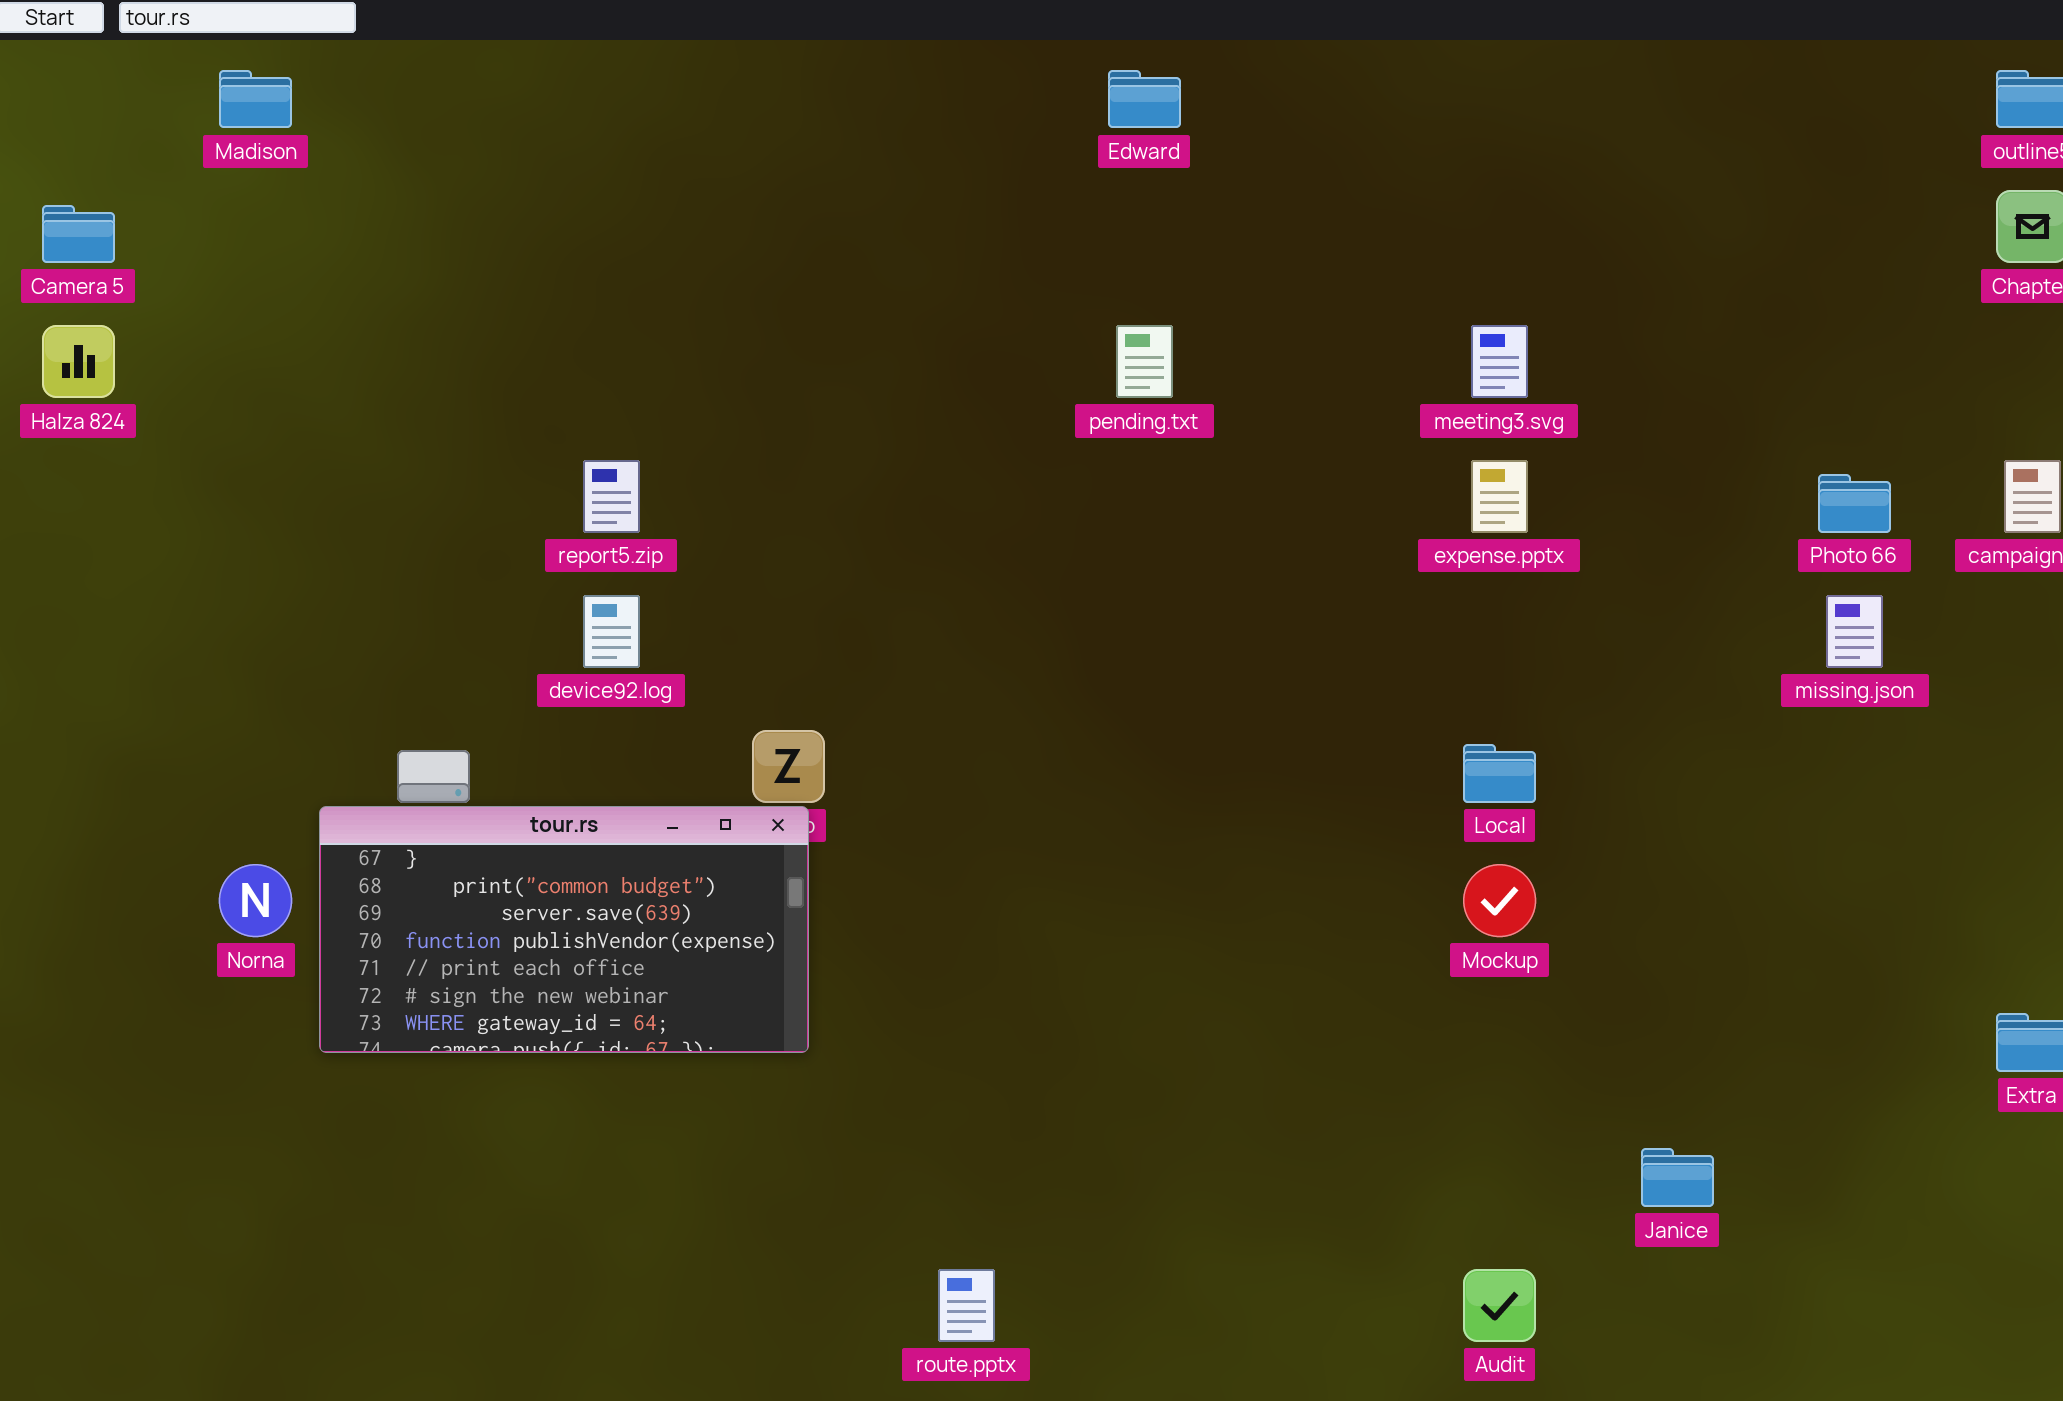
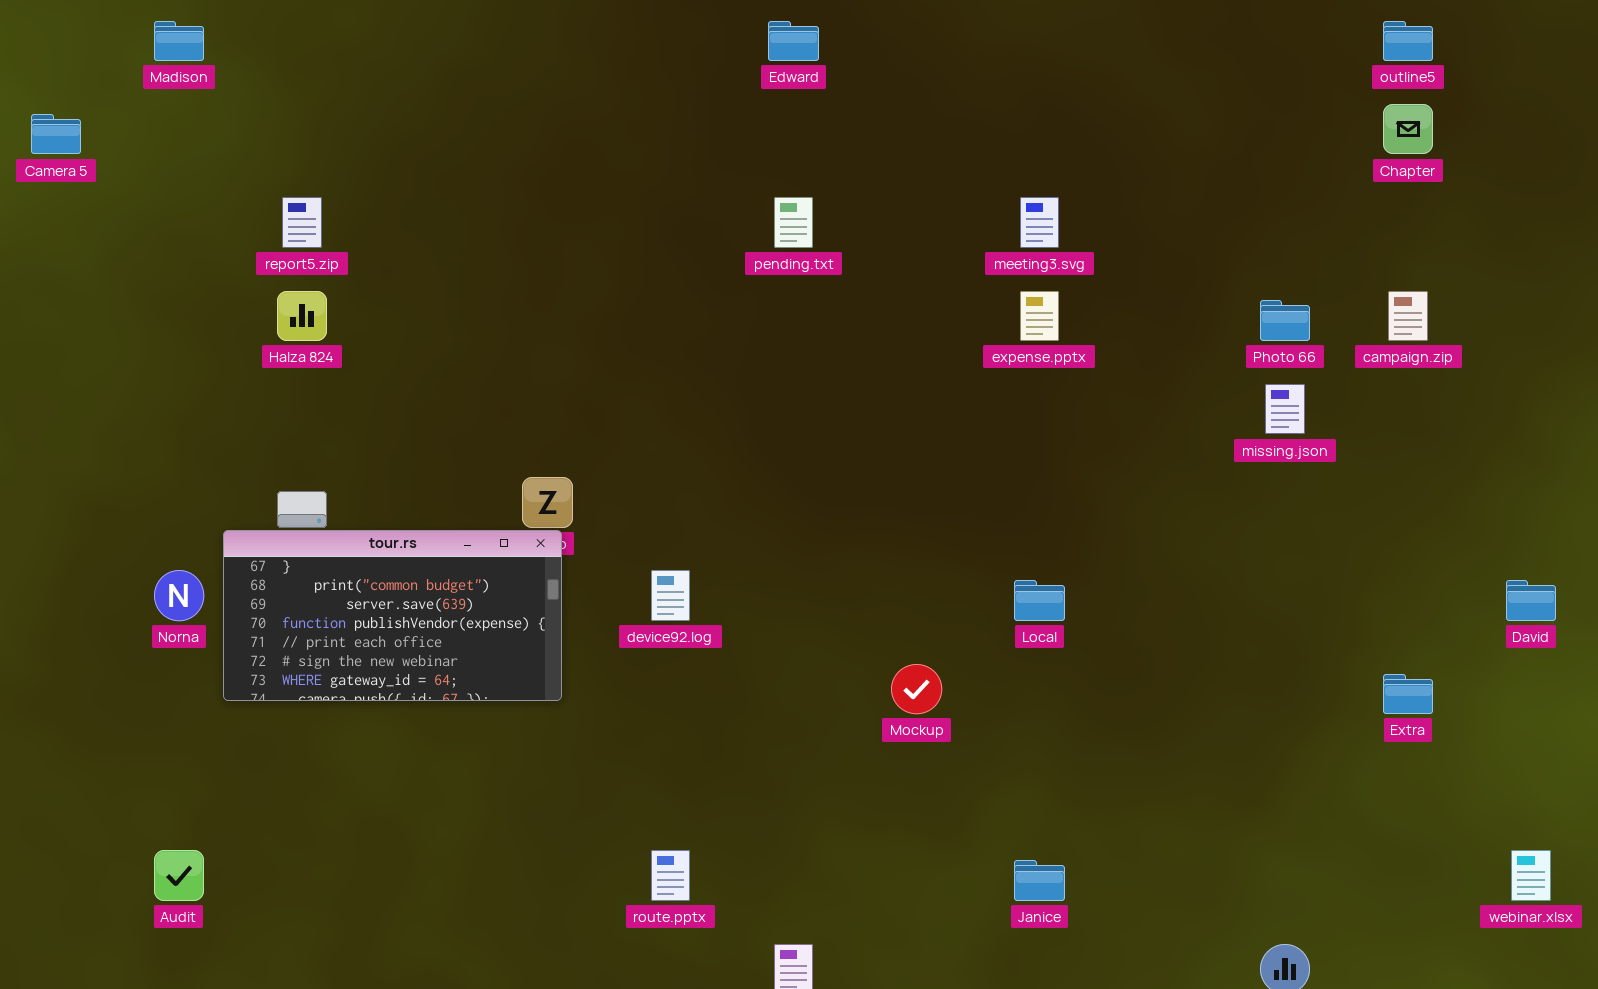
Halza 824: [42,325,115,398] -> [277,291,327,341], moved
report5.zip: [583,460,640,533] -> [282,197,322,248], moved
device92.log: [583,595,640,668] -> [651,570,690,621], moved
Local: [1463,744,1536,803] -> [1014,580,1065,621], moved
Mockup: [1463,864,1536,937] -> [891,664,942,714], moved
Janice: [1641,1148,1714,1207] -> [1014,860,1065,901], moved
Audit: [1463,1269,1536,1342] -> [154,850,204,901], moved

